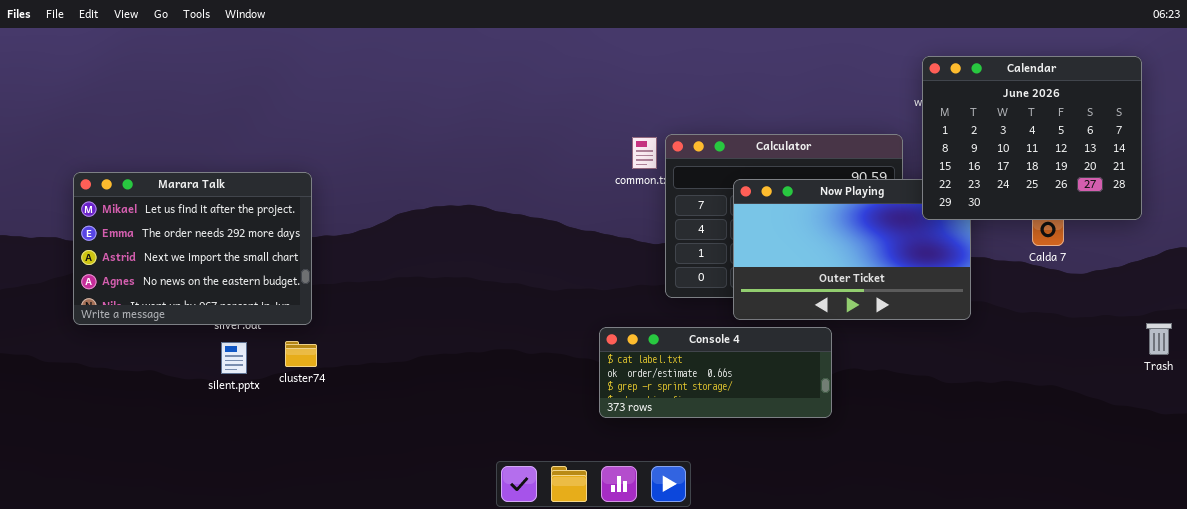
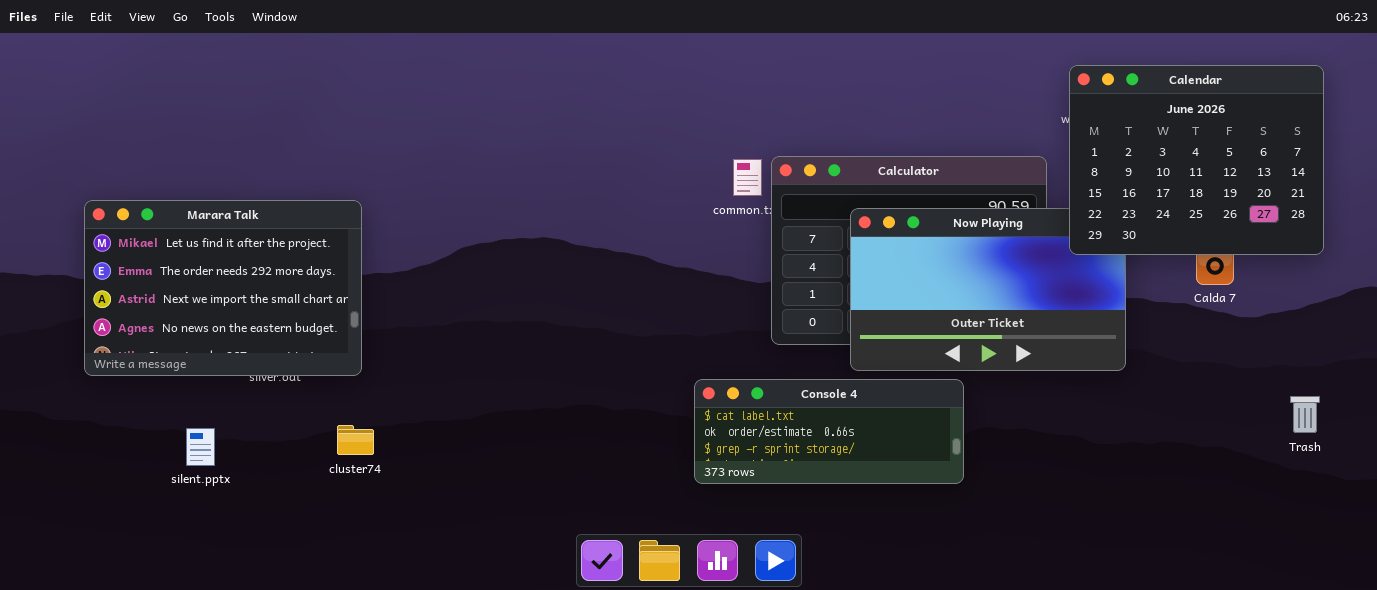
Trash: [1146,323,1172,355] -> [1290,396,1320,433], moved
cluster74: [285,341,317,367] -> [337,425,374,455], moved
silent.pptx: [221,342,247,374] -> [186,428,215,466], moved

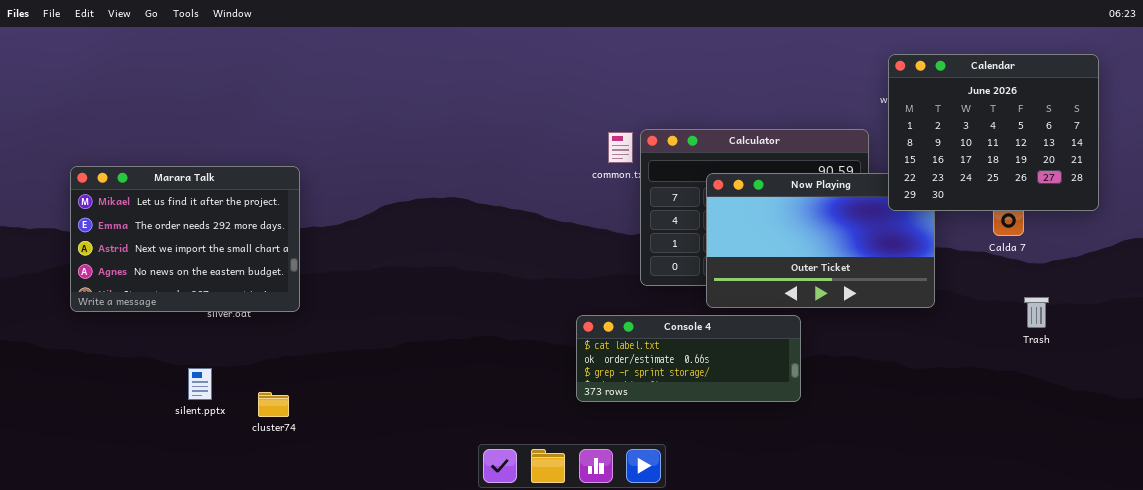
Trash: [1290,396,1320,433] -> [1024,297,1049,328], moved
cluster74: [337,425,374,455] -> [258,392,289,417], moved
silent.pptx: [186,428,215,466] -> [188,368,212,400], moved

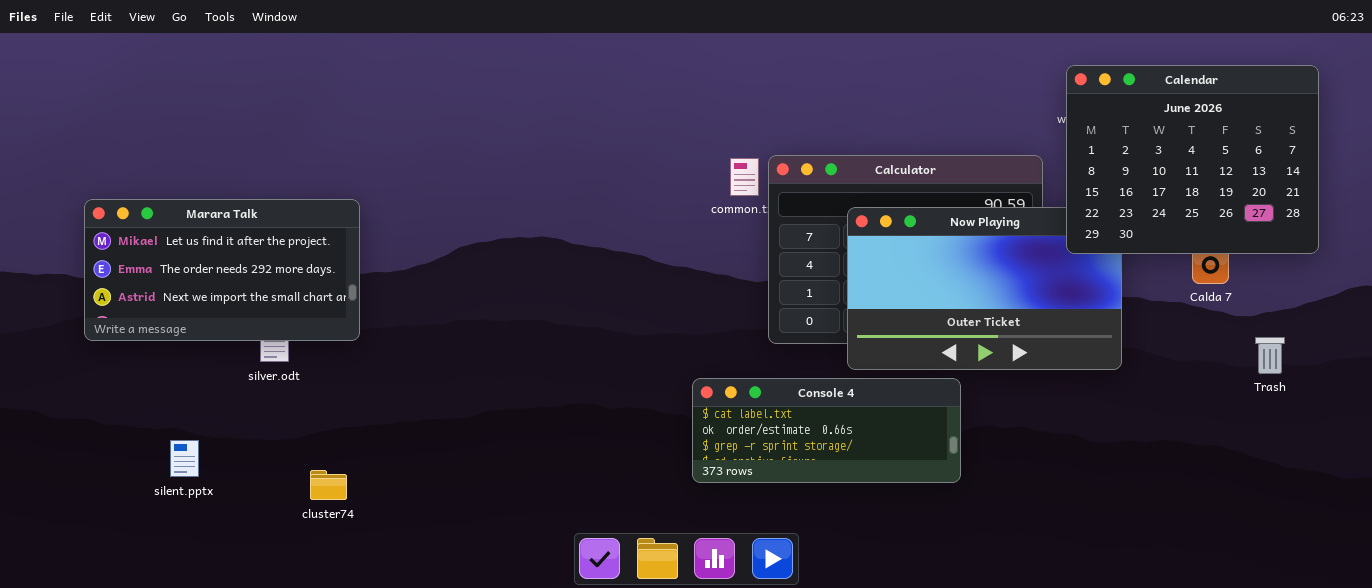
Marara Talk: [70,166,300,312] -> [84,199,360,341], resized
Trash: [1024,297,1049,328] -> [1255,337,1285,374], moved
silent.pptx: [188,368,212,400] -> [170,440,199,477], moved

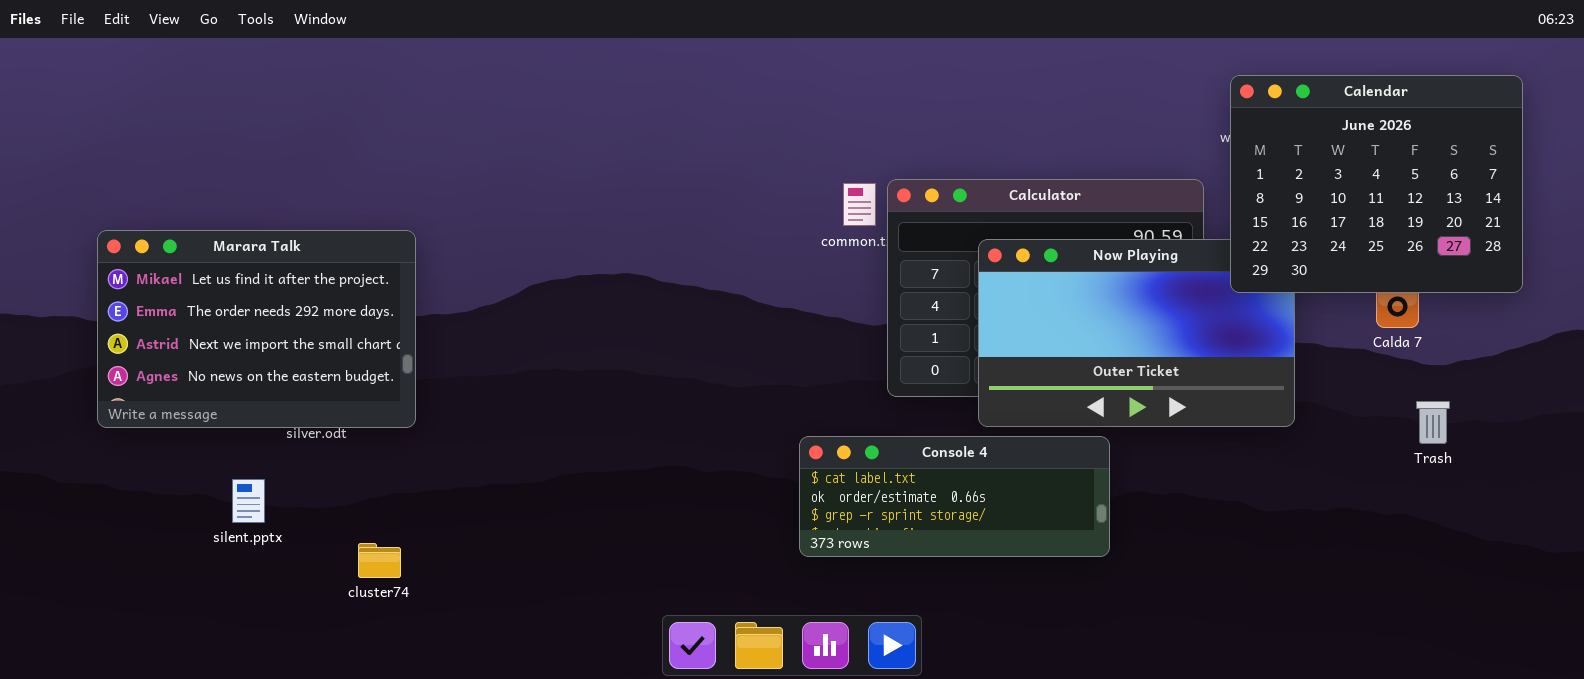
Marara Talk: [84,199,360,341] -> [97,230,416,428], resized
Trash: [1255,337,1285,374] -> [1416,401,1450,444], moved
silent.pptx: [170,440,199,477] -> [232,479,265,523], moved

